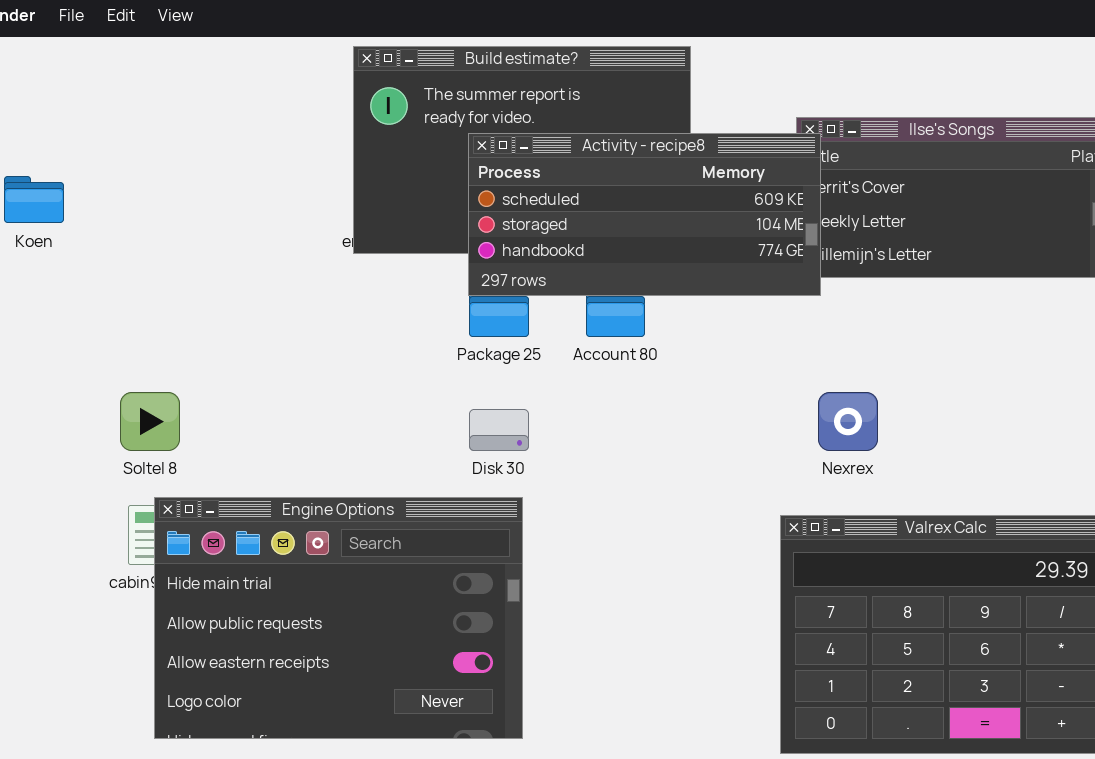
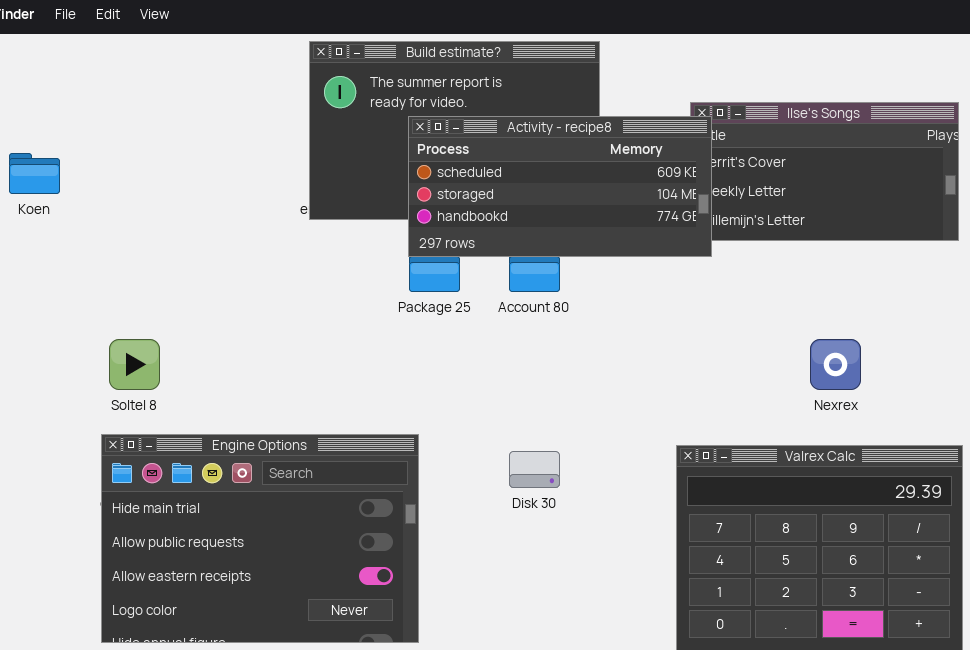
Nexrex: [818,392,878,451] -> [810,339,861,390], moved
Disk 30: [469,409,529,451] -> [509,451,560,488], moved
Engine Options: [154,497,523,739] -> [101,434,419,643], moved

